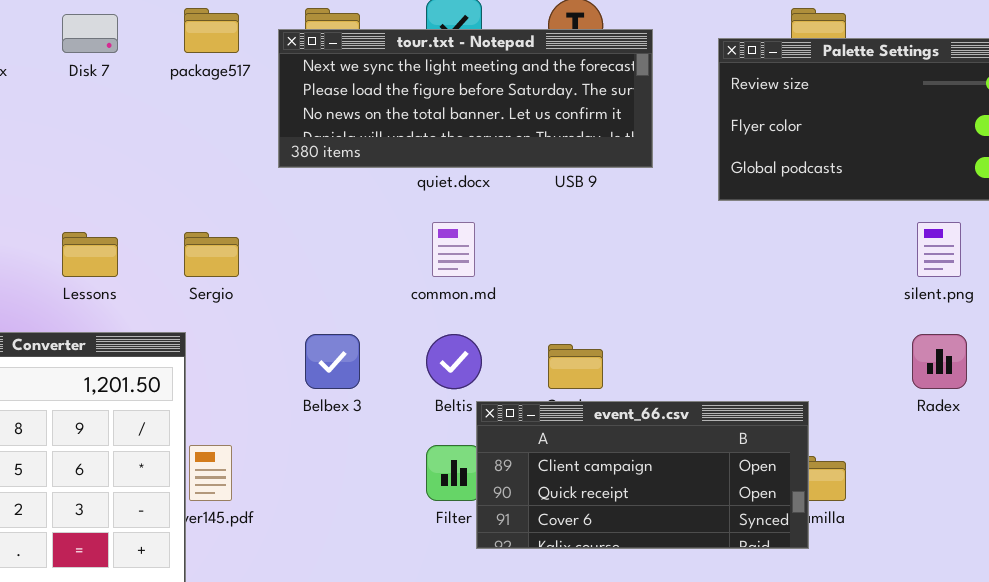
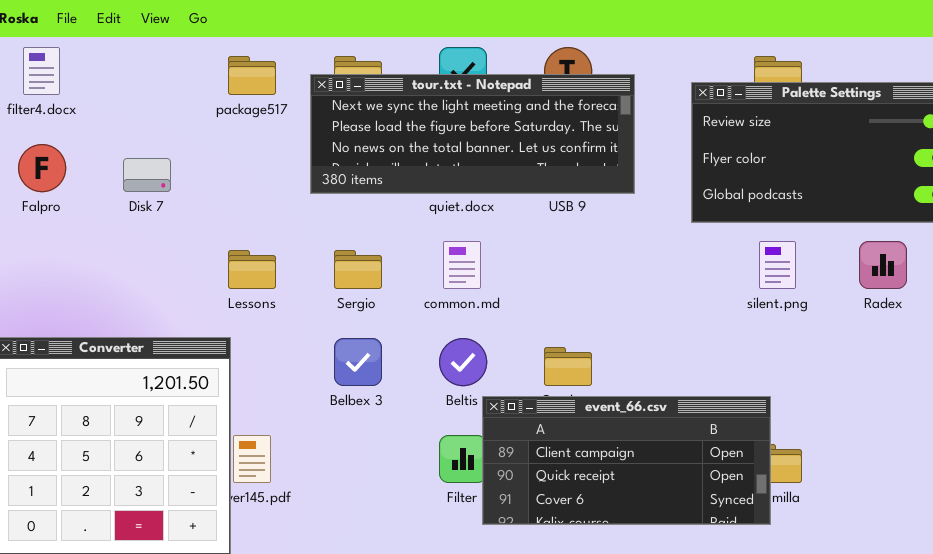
Disk 7: [62,14,118,53] -> [123,158,171,192], moved
silent.png: [917,222,961,277] -> [759,241,796,289], moved
Lessons: [62,232,118,277] -> [228,250,276,289], moved
Sergio: [184,232,239,277] -> [334,250,382,289], moved
Radex: [912,334,967,389] -> [859,241,907,289], moved

